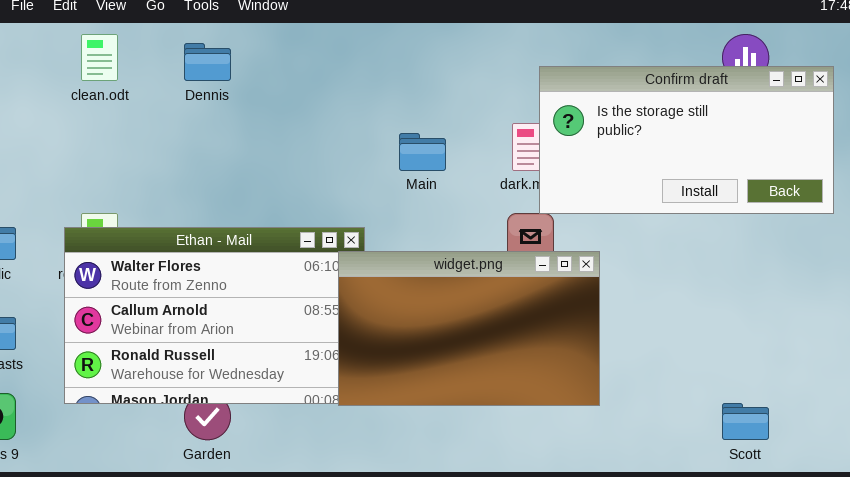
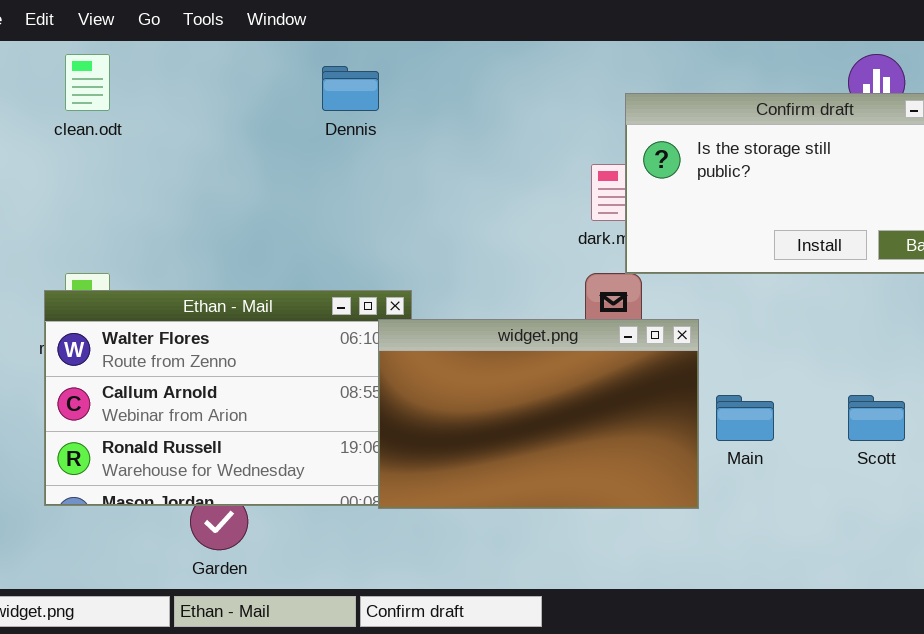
Dennis: [184,43,231,81] -> [322,66,379,111], moved
Main: [399,133,446,171] -> [716,395,774,441], moved
Scott: [722,403,769,440] -> [848,395,905,441], moved

